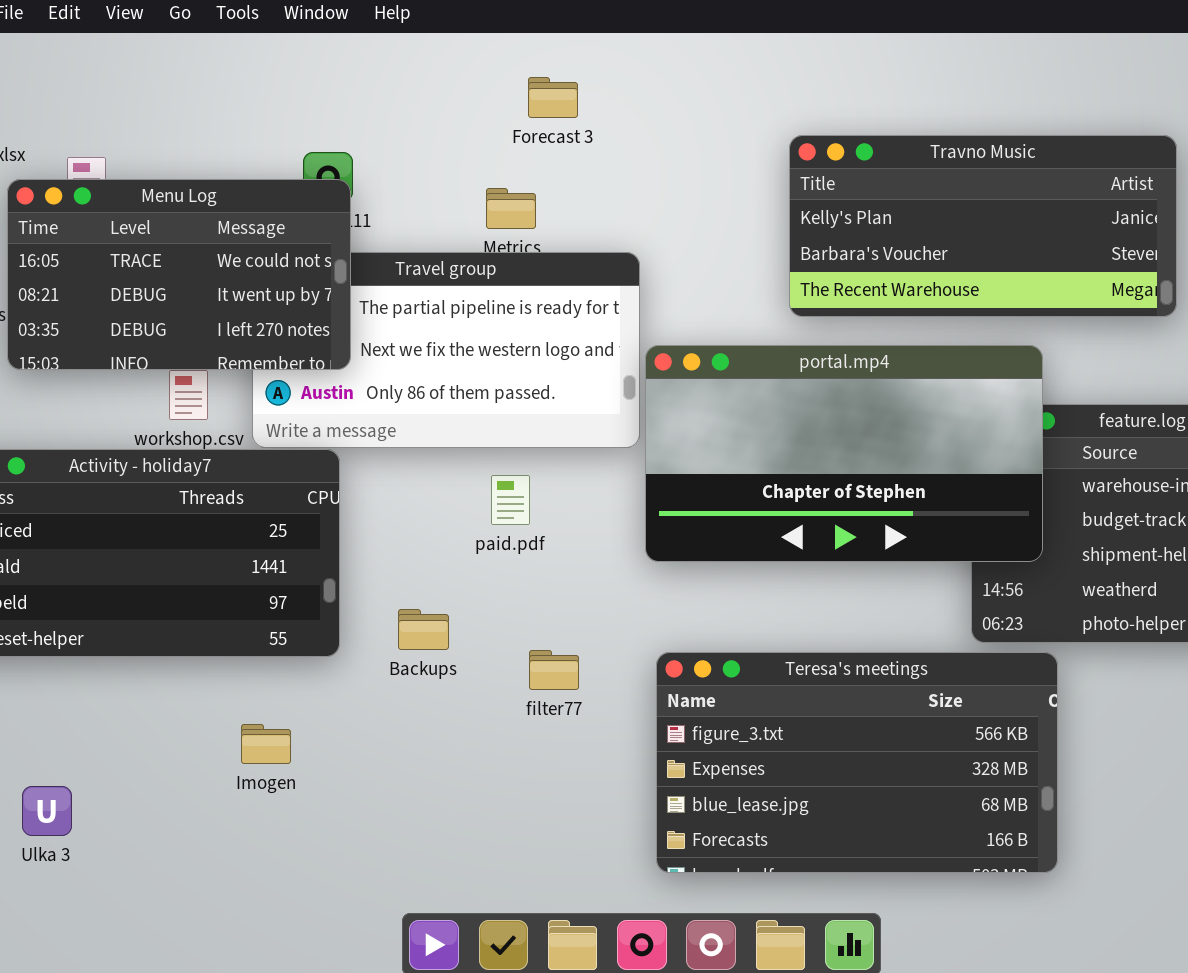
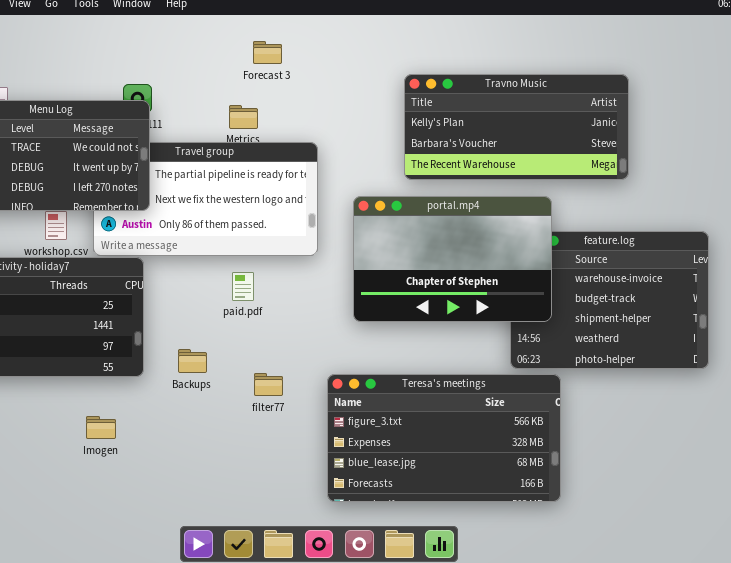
portal.mp4: [645,345,1043,562] -> [353,196,552,322], resized

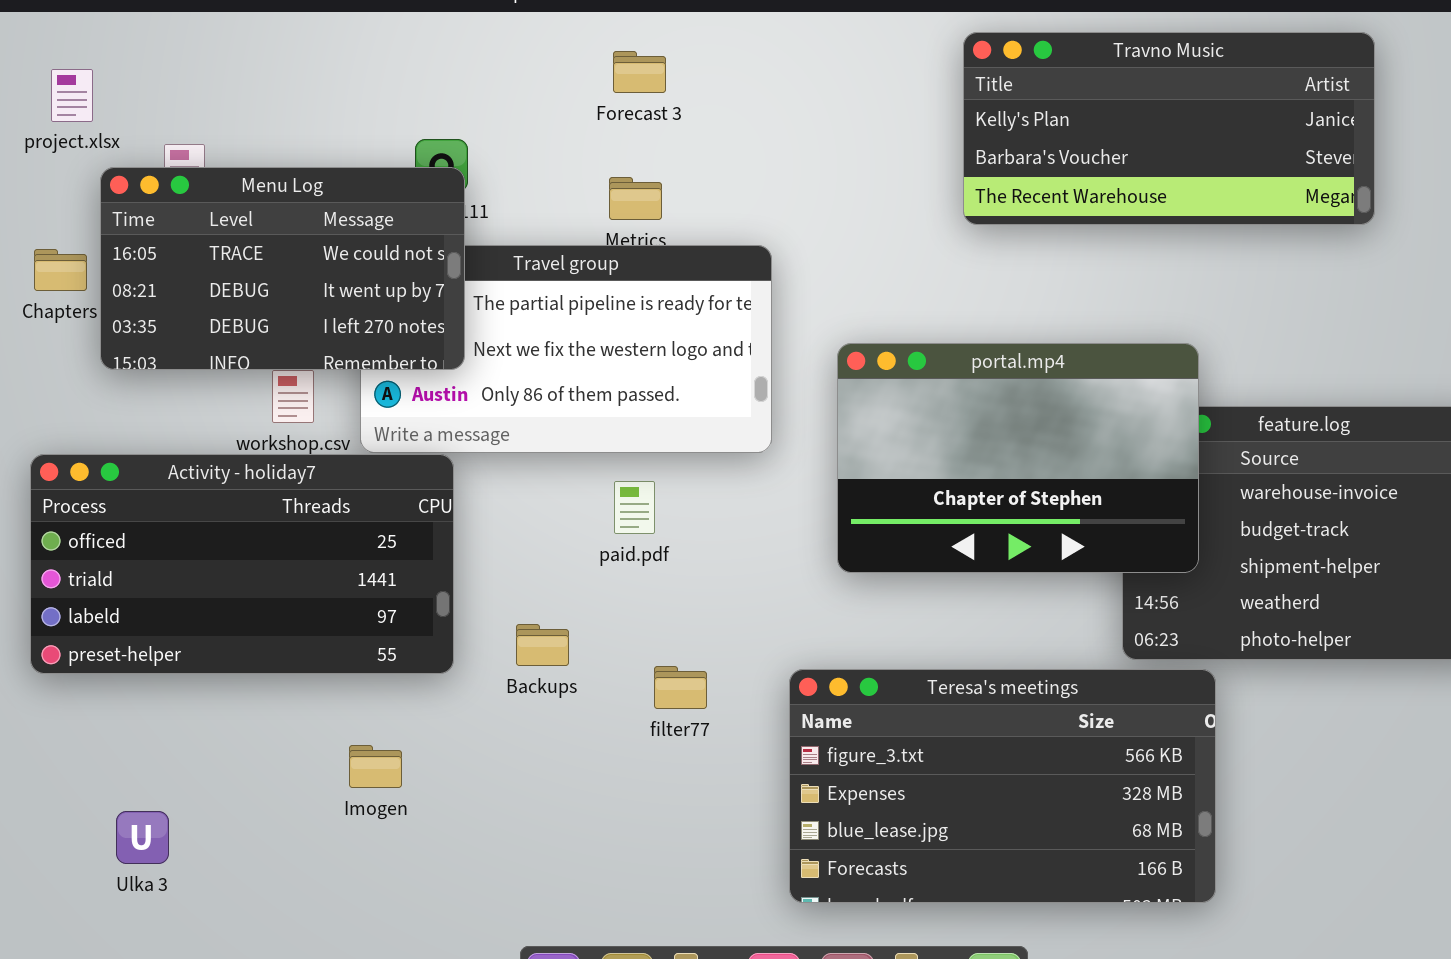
Forecast 3: [253,41,282,64] -> [613,51,666,93], moved
Travno Music: [404,74,629,180] -> [963,32,1375,225], moved

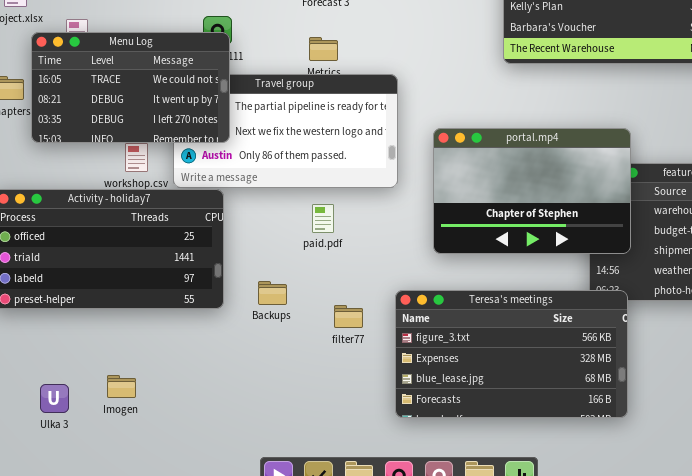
Teresa's meetings: [789,669,1216,903] -> [395,290,628,418], moved
Imogen: [349,745,402,788] -> [107,375,136,398], moved

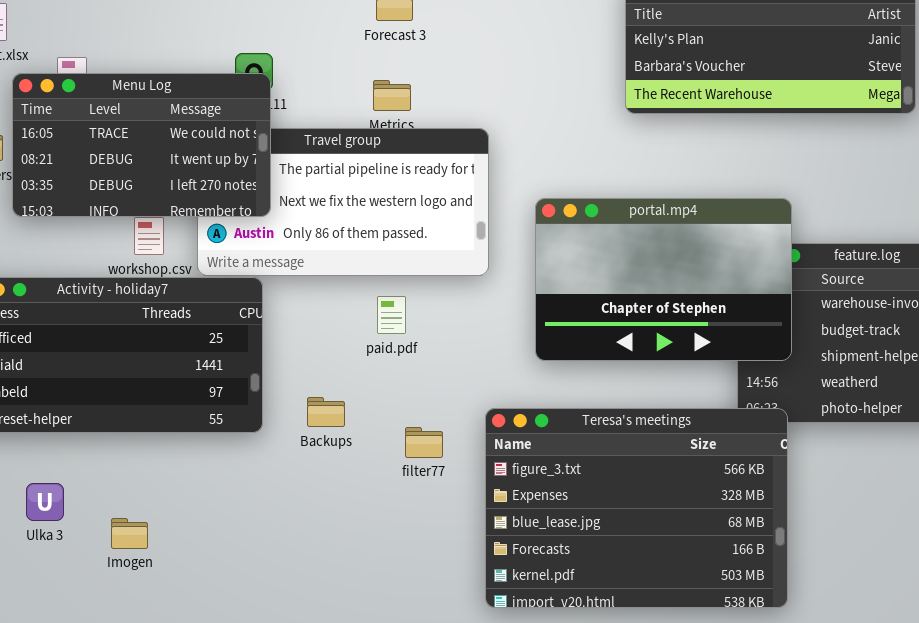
Teresa's meetings: [395,290,628,418] -> [485,408,788,608], resized
Ulka 3: [40,384,69,413] -> [26,483,64,521], moved

